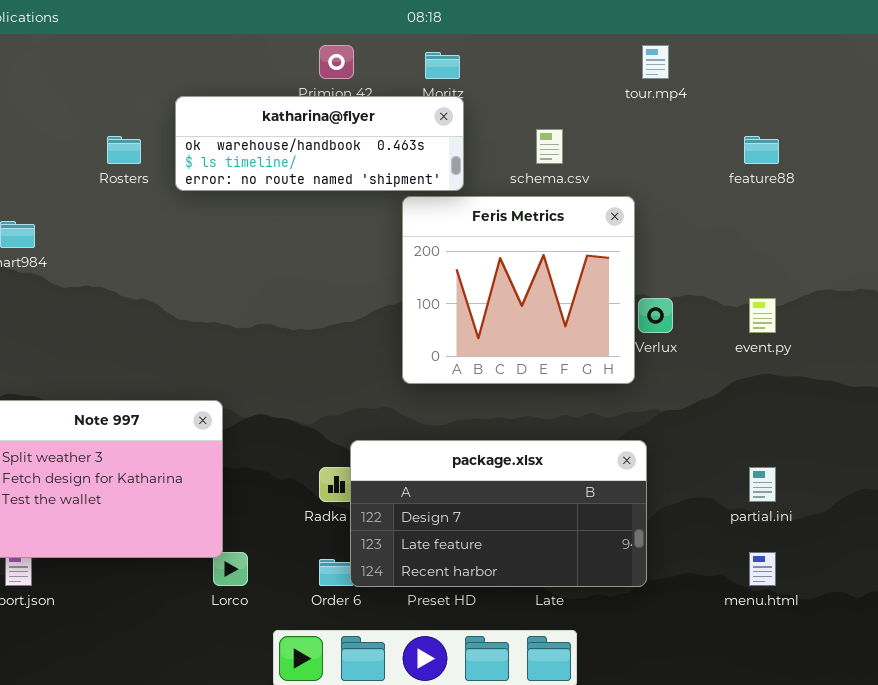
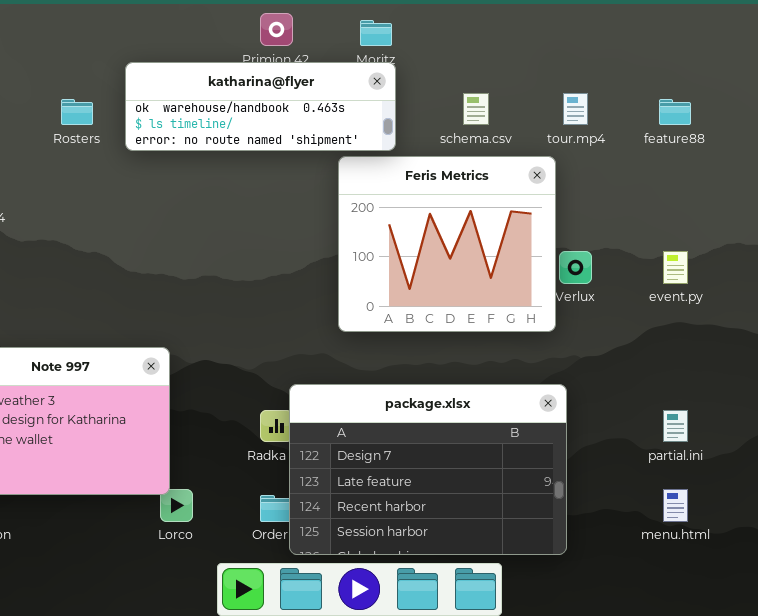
tour.mp4: [642,45,669,79] -> [563,93,588,125], moved
package.xlsx: [350,440,647,587] -> [289,384,567,555], resized

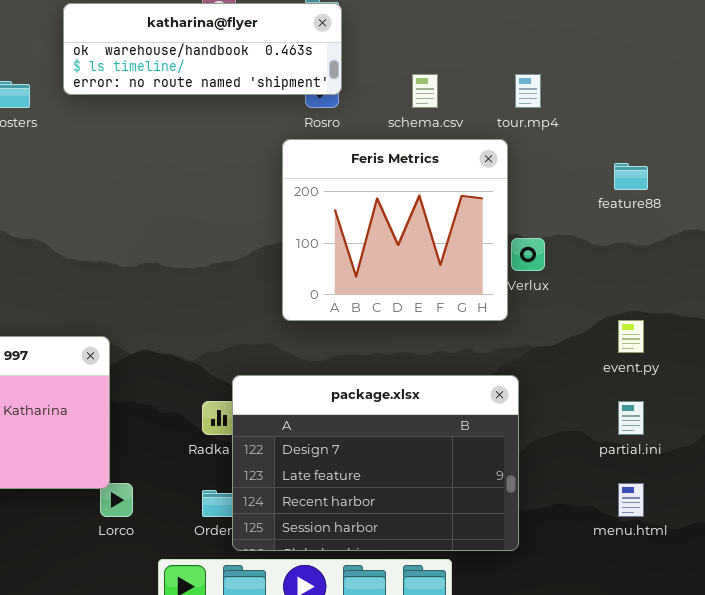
katharina@flyer: [125,62,396,151] -> [63,3,342,95], moved
feature88: [659,99,691,125] -> [614,163,648,190], moved
event.py: [663,251,688,284] -> [618,320,644,353], moved

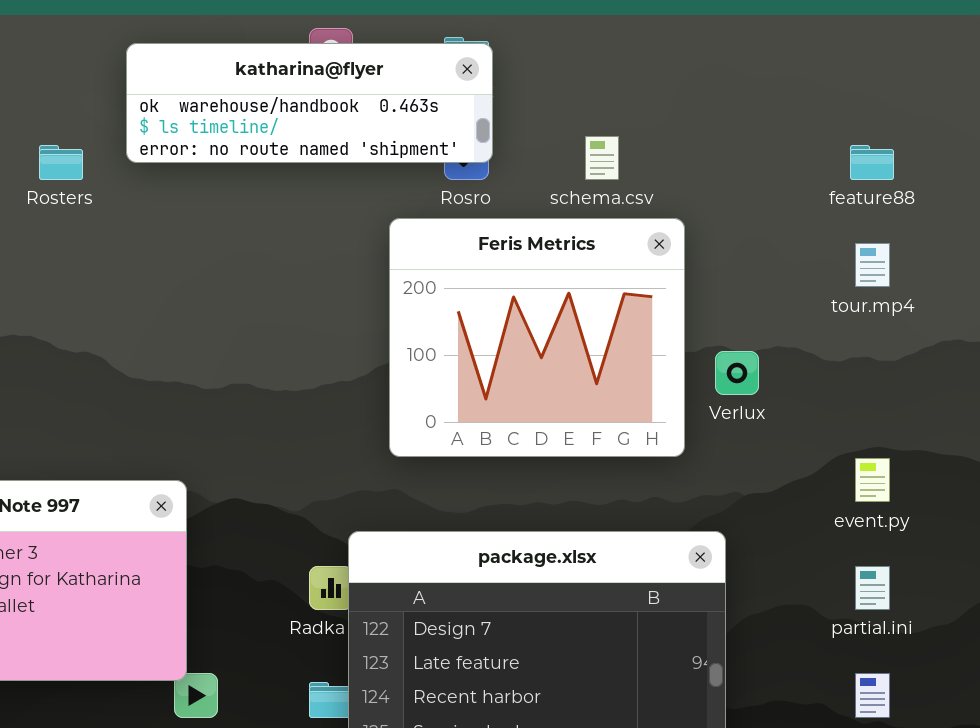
tour.mp4: [515,74,541,108] -> [855,243,890,287], moved
Feris Metrics: [282,139,508,321] -> [389,218,685,457], moved
feature88: [614,163,648,190] -> [850,145,894,180], moved

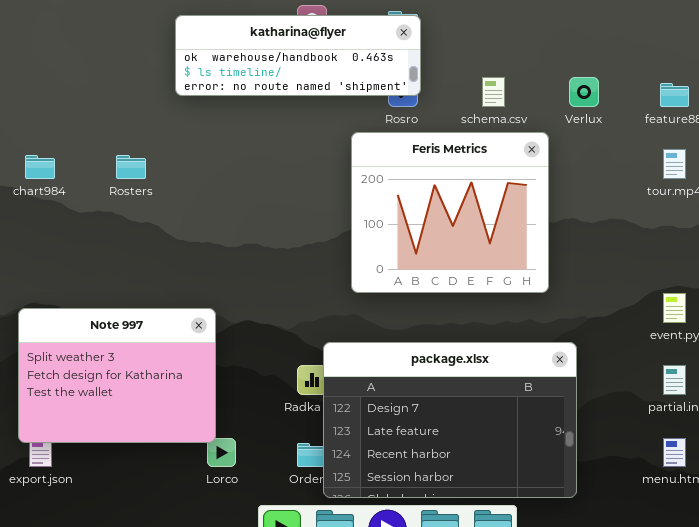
Rosters: [39,145,83,180] -> [116,155,146,179], moved
Verlux: [715,351,759,395] -> [569,77,599,107], moved

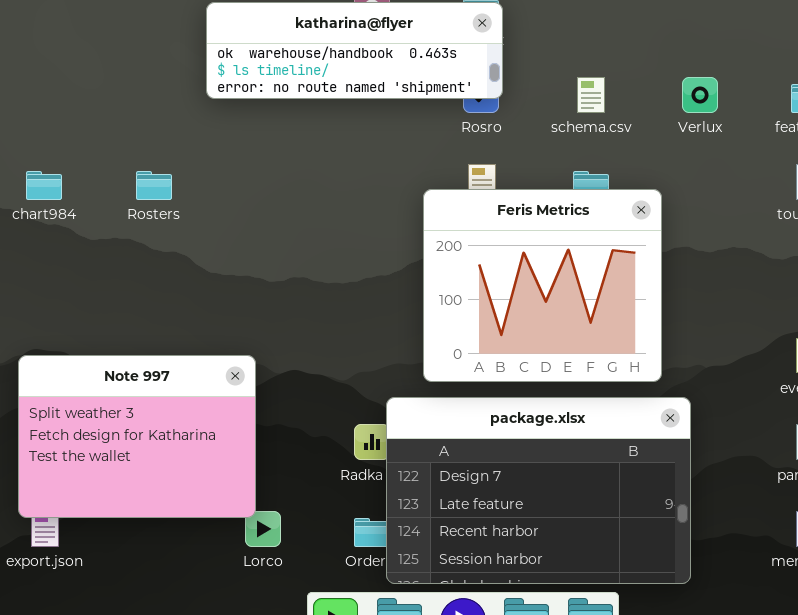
Feris Metrics: [351,132,549,293] -> [423,189,662,382], moved

